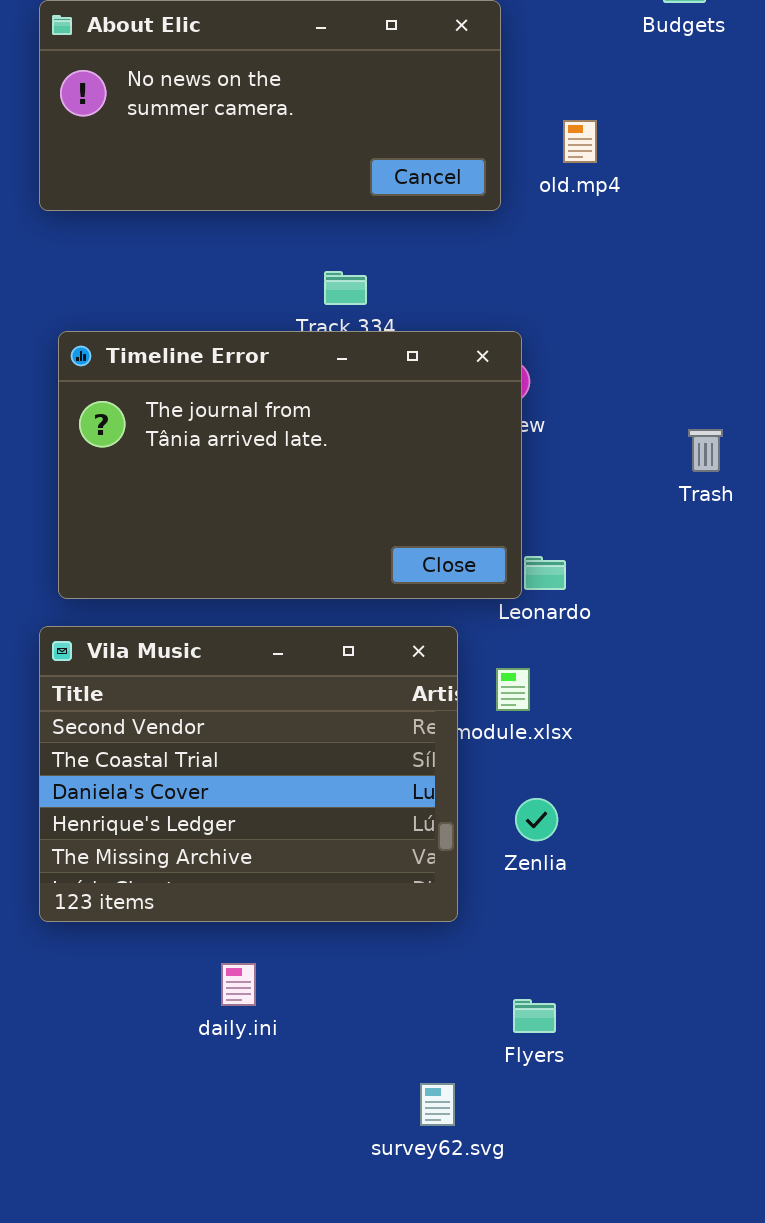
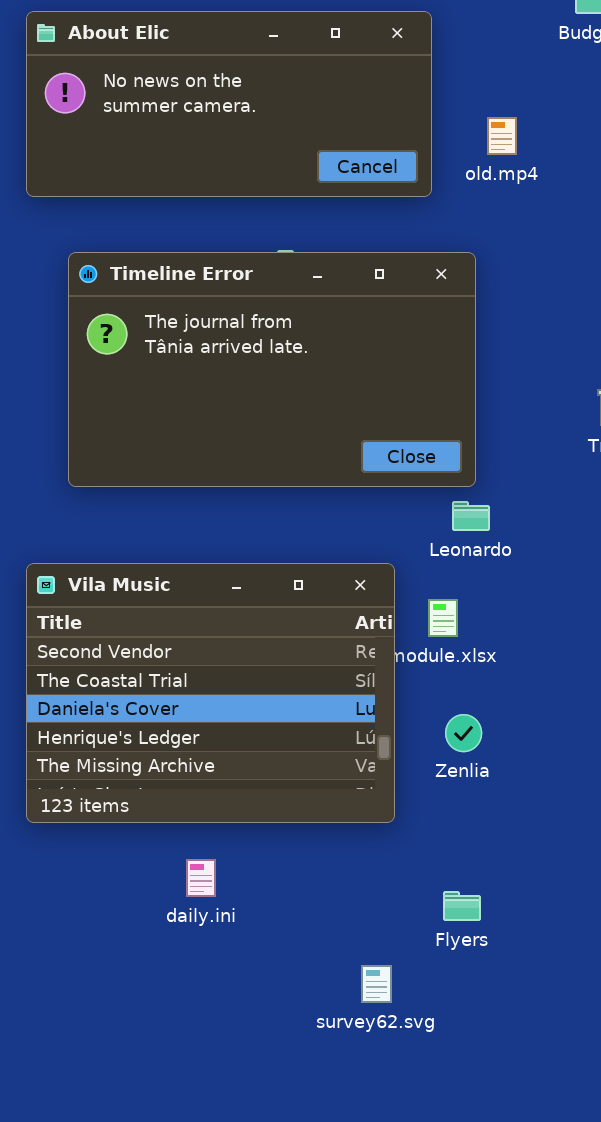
Timeline Error: [58,331,522,599] -> [68,252,476,487], moved

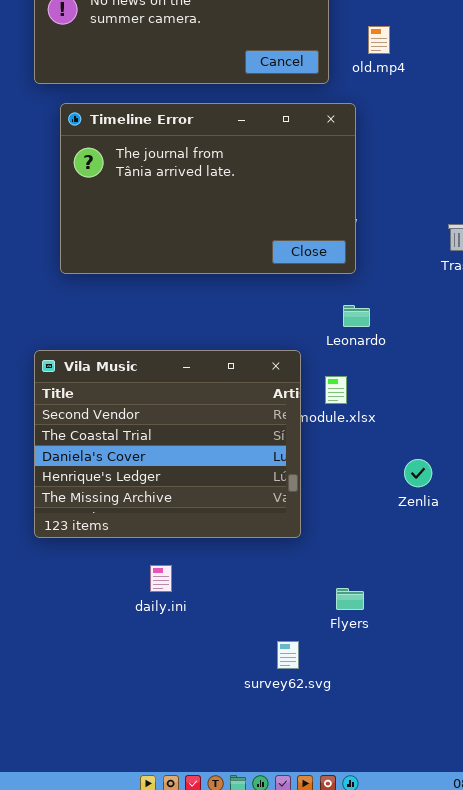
Timeline Error: [68,252,476,487] -> [60,103,356,274], moved
Zenlia: [445,714,482,752] -> [404,459,432,487], moved

